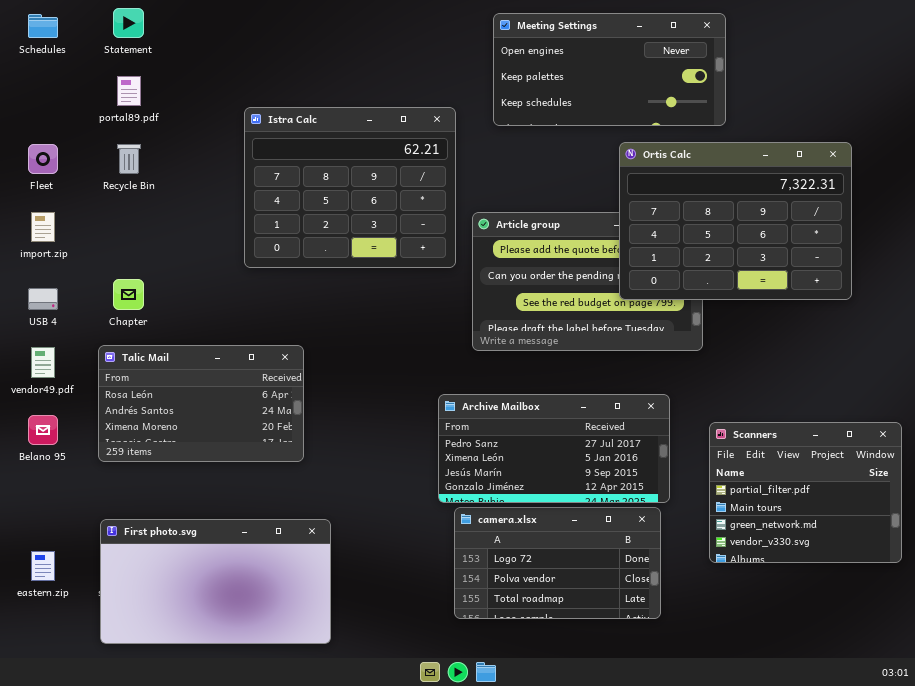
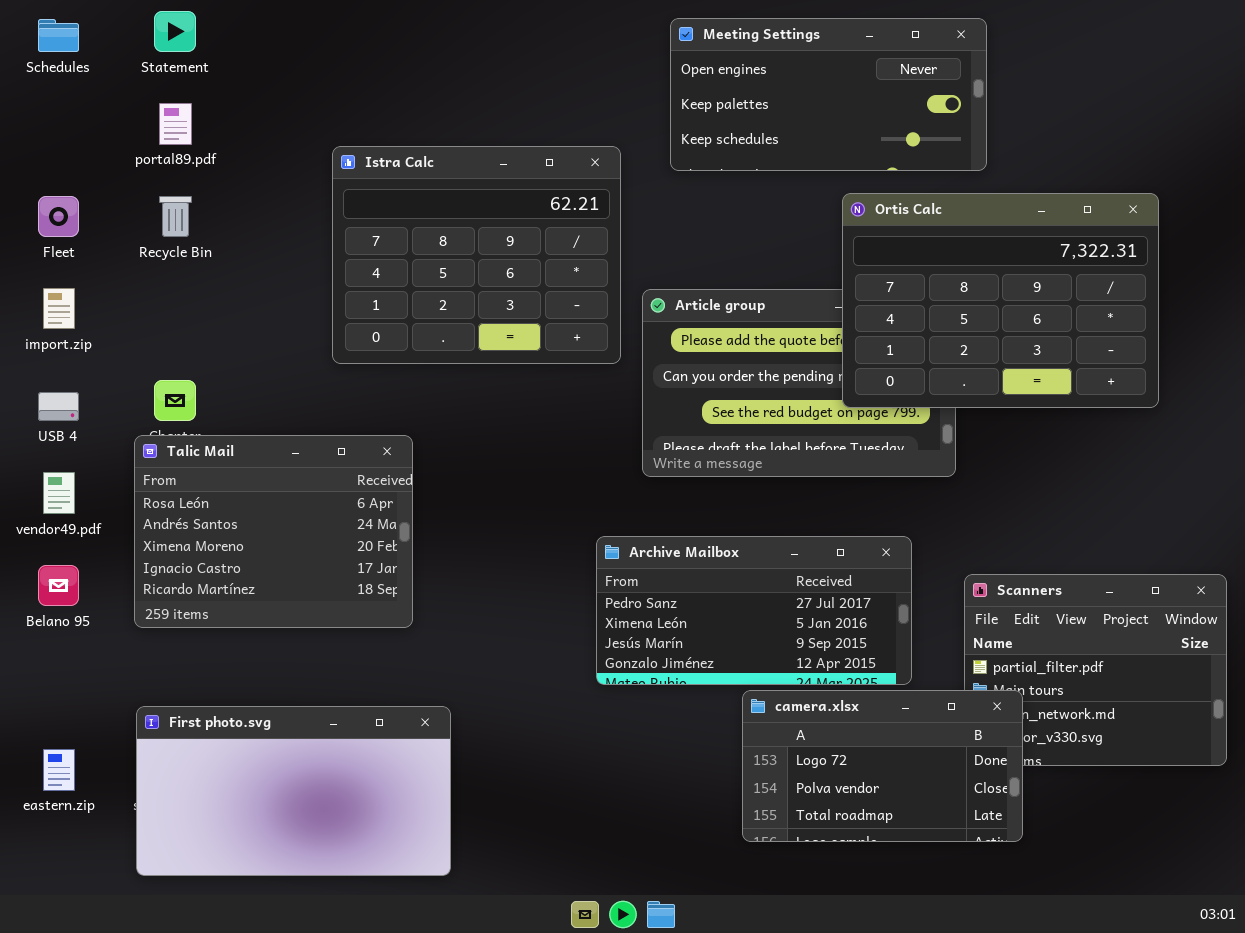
Talic Mail: [98,345,304,462] -> [134,435,413,628], resized
camera.xlsx: [454,507,661,619] -> [742,690,1023,842], moved

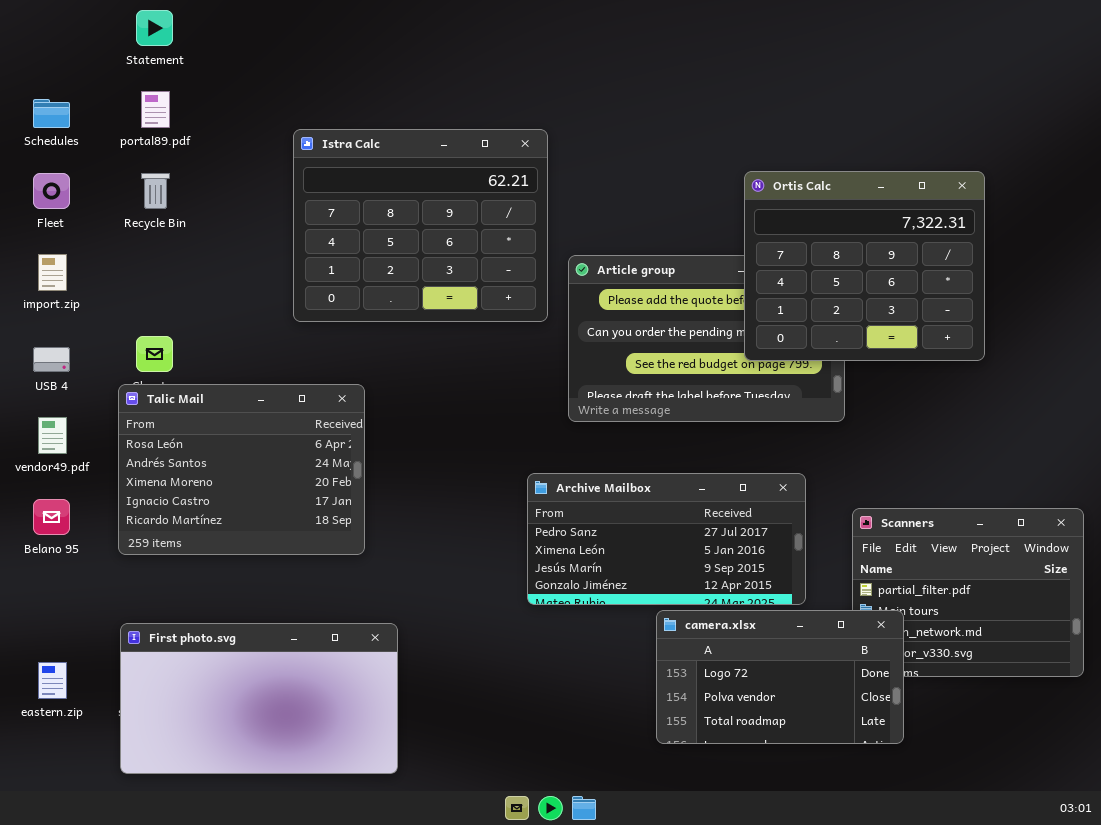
Meeting Settings: [670,18,987,171] -> none, closed
Schedules: [38,19,79,52] -> [33,99,70,128], moved
Ortis Calc: [842,193,1159,408] -> [744,171,985,361], resized

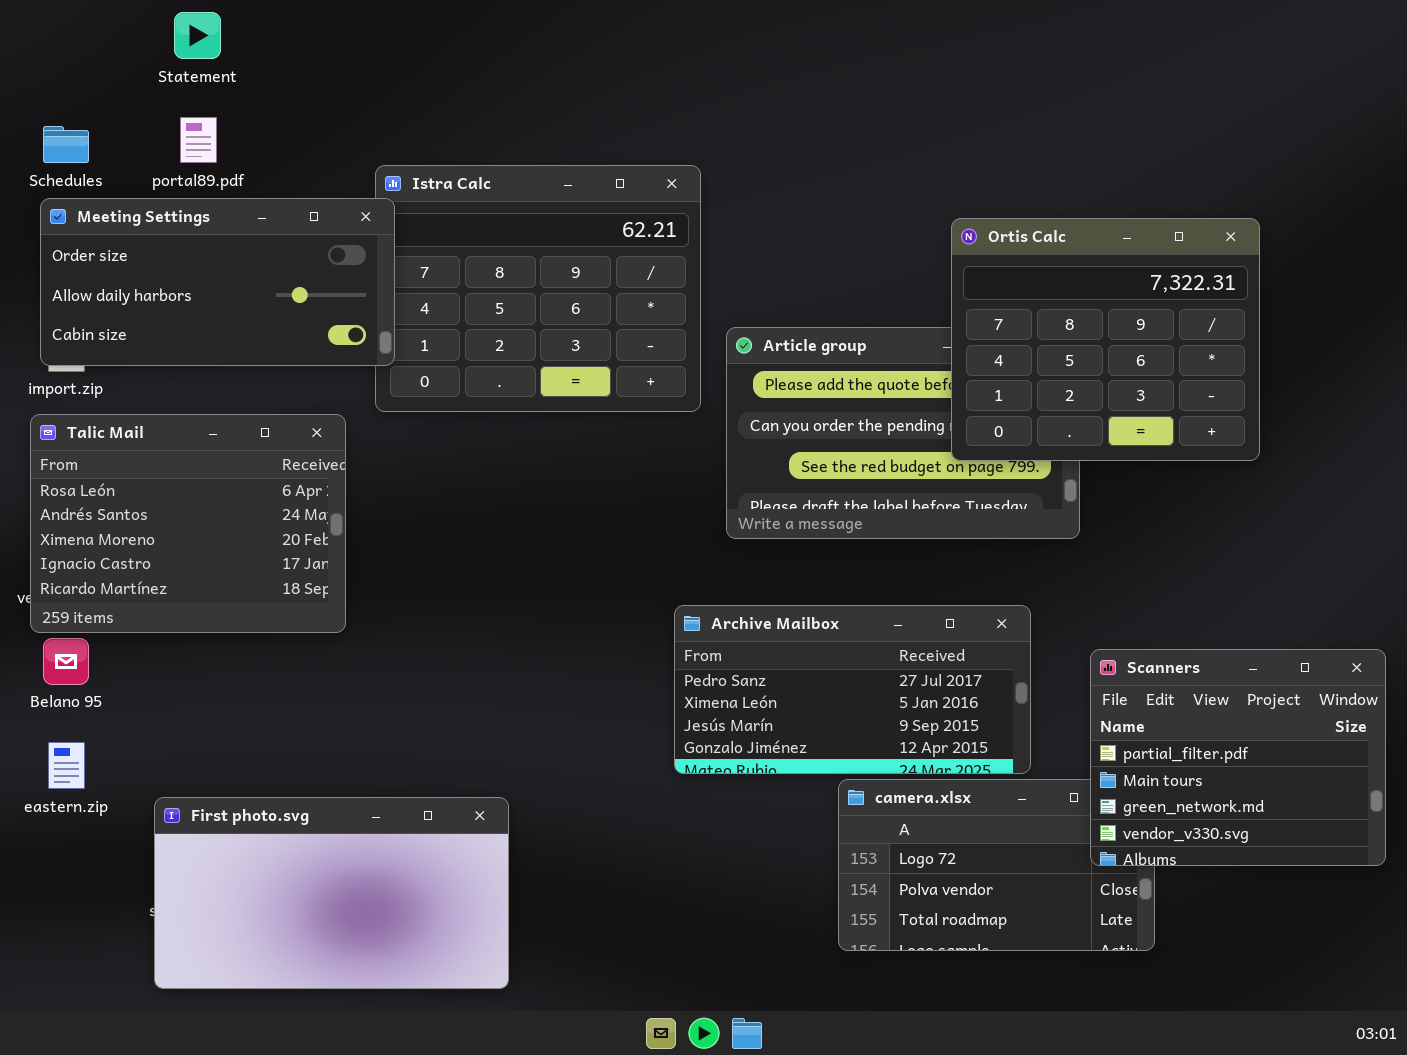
Meeting Settings: none -> [40,198,395,366], opened
Talic Mail: [118,384,365,555] -> [30,414,346,633], moved
Scanners: [852,508,1084,677] -> [1090,649,1386,866], raised
eastern.zip: [38,662,67,699] -> [48,742,85,789], moved

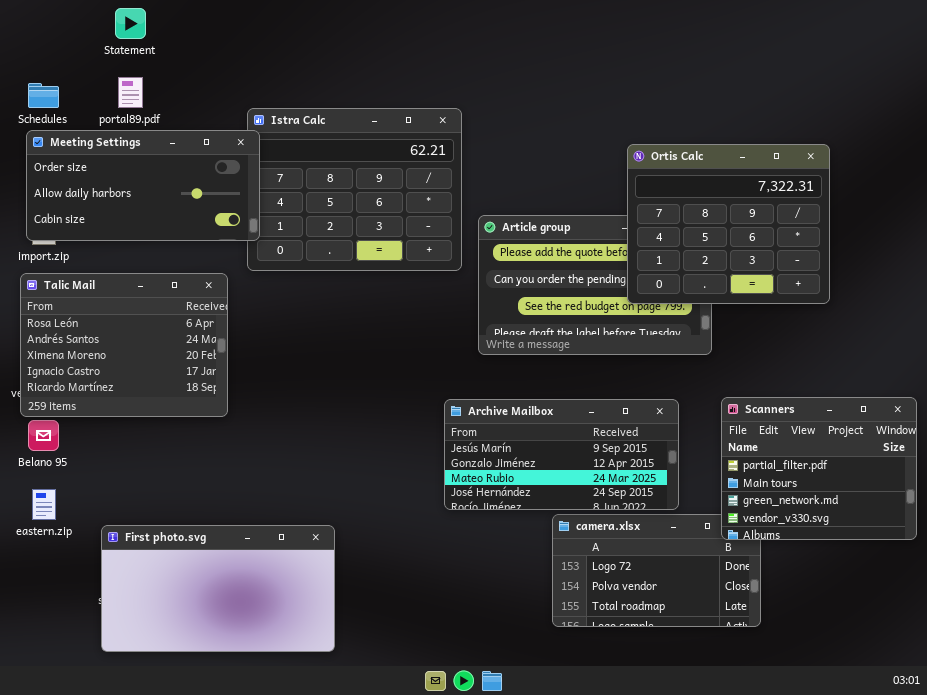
Archive Mailbox: [674,605,1031,774] -> [444,399,679,510], scrolled down 2 rows
Scanners: [1090,649,1386,866] -> [721,397,917,540], moved

